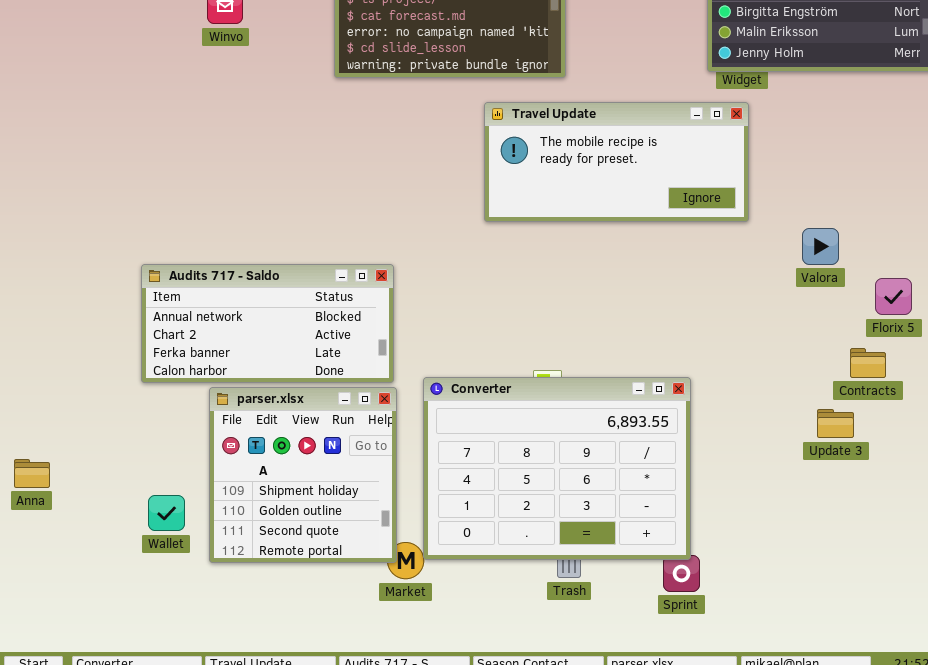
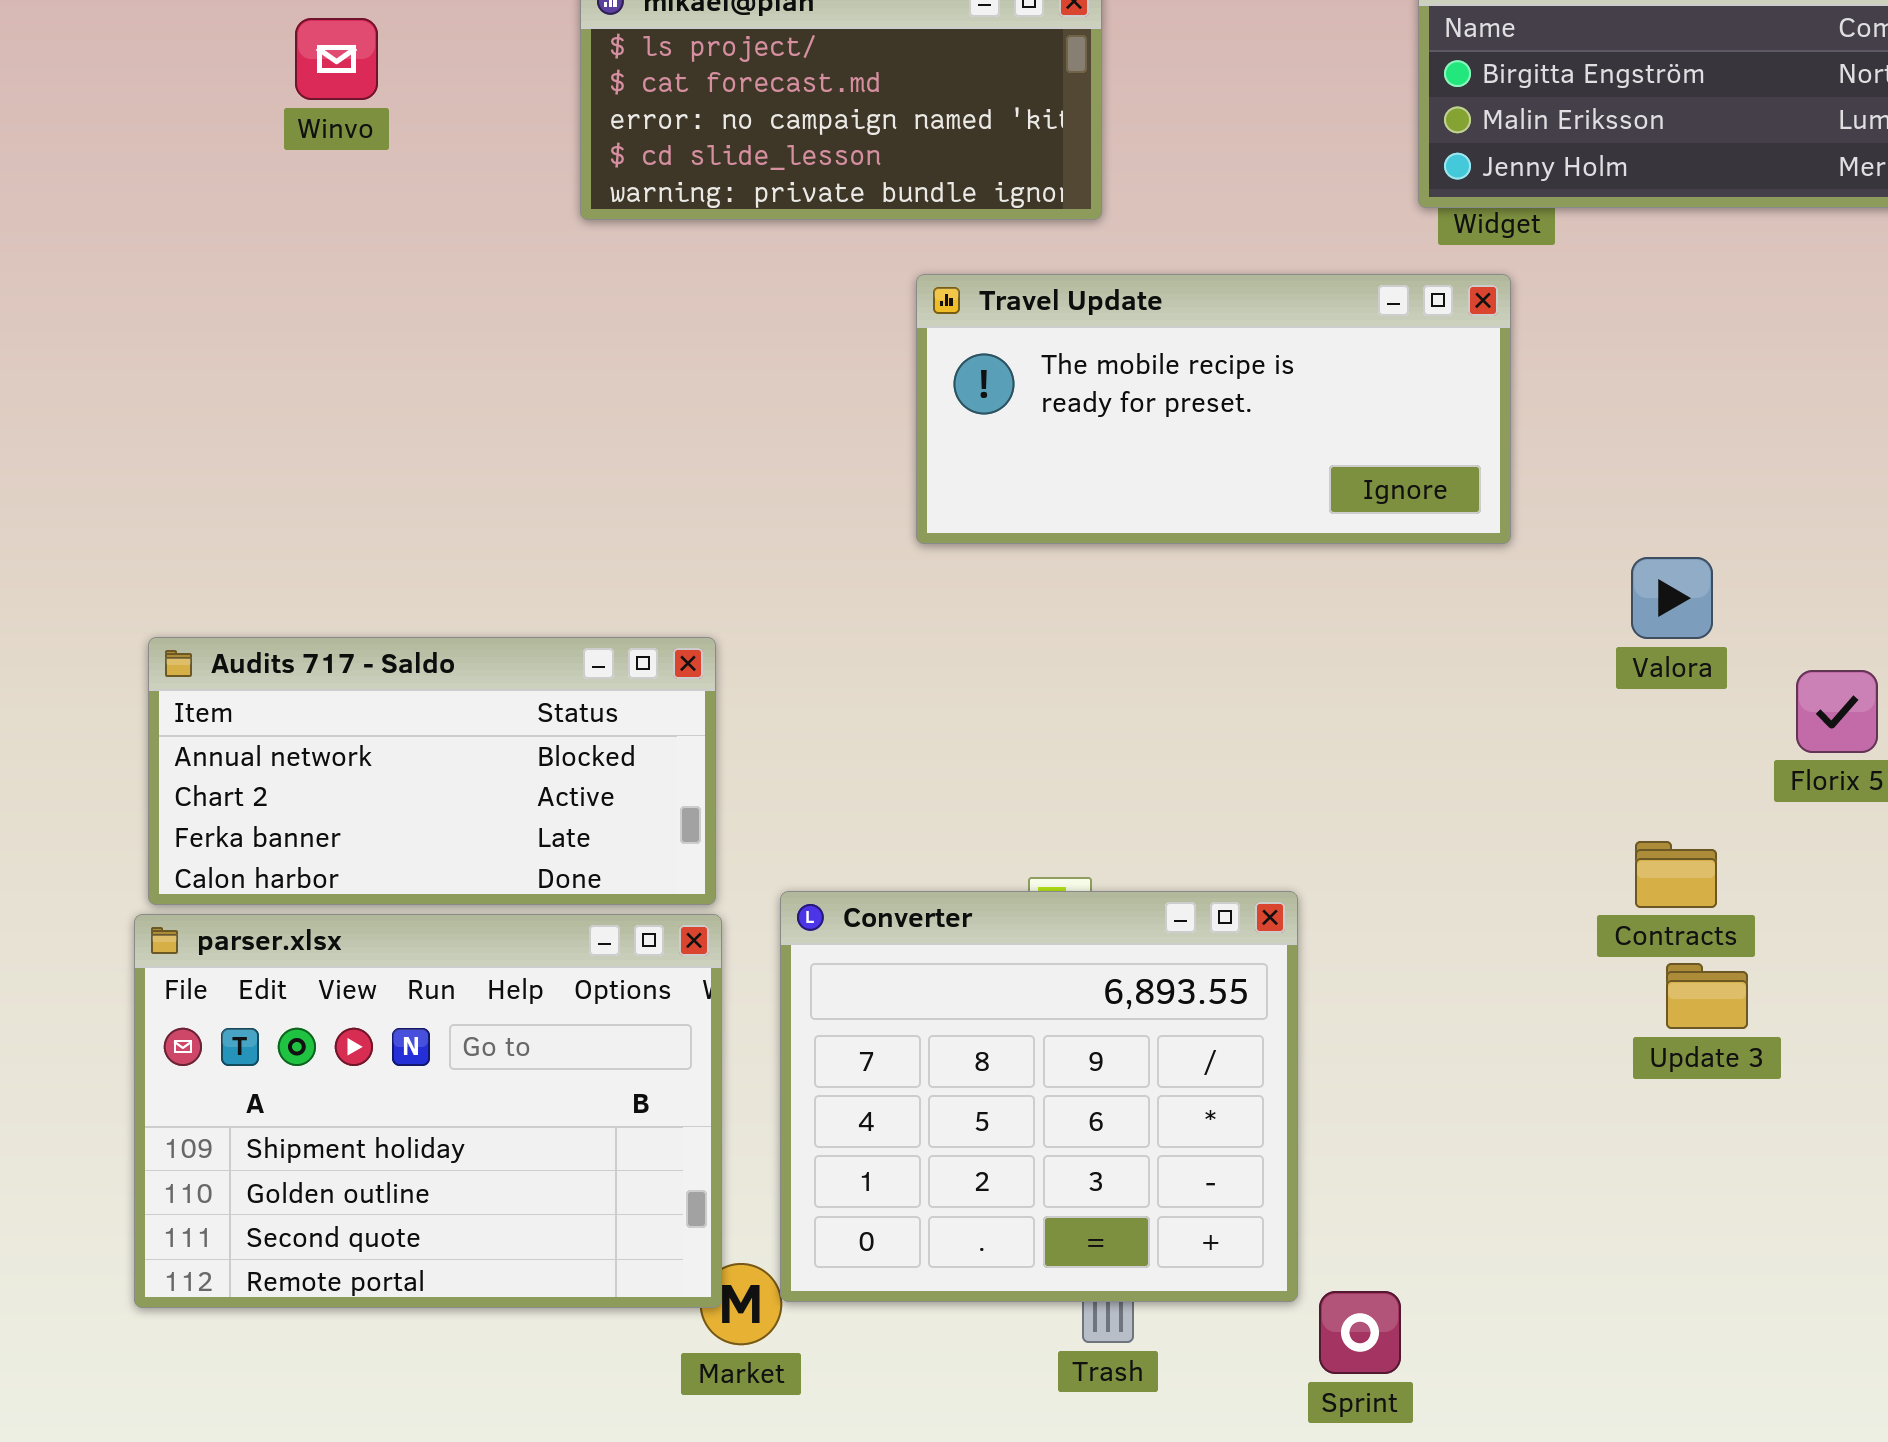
Contracts: [850,348,886,378] -> [1635,841,1717,908], moved
Converter: [423,377,691,560] -> [780,891,1298,1302], resized
parser.xlsx: [209,387,397,563] -> [134,914,722,1308], resized

